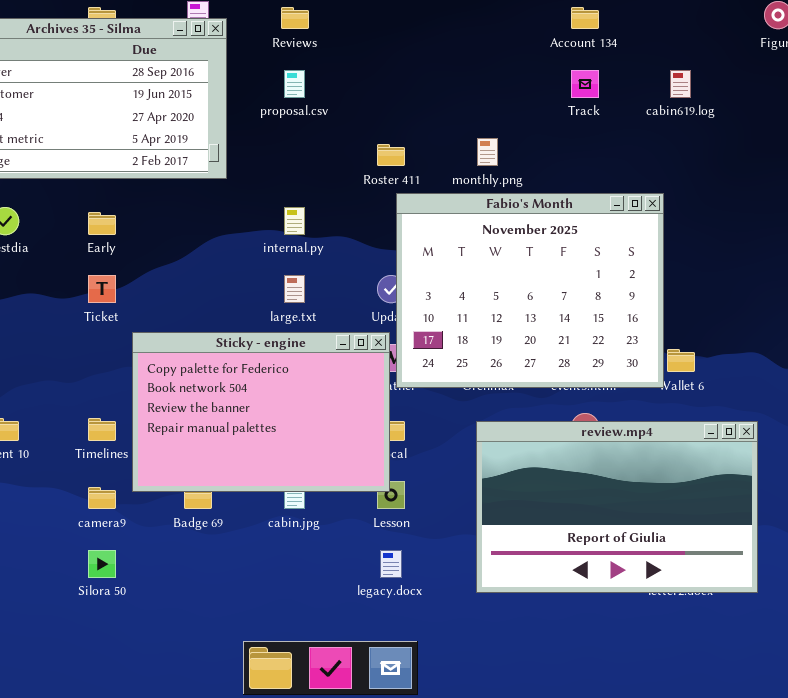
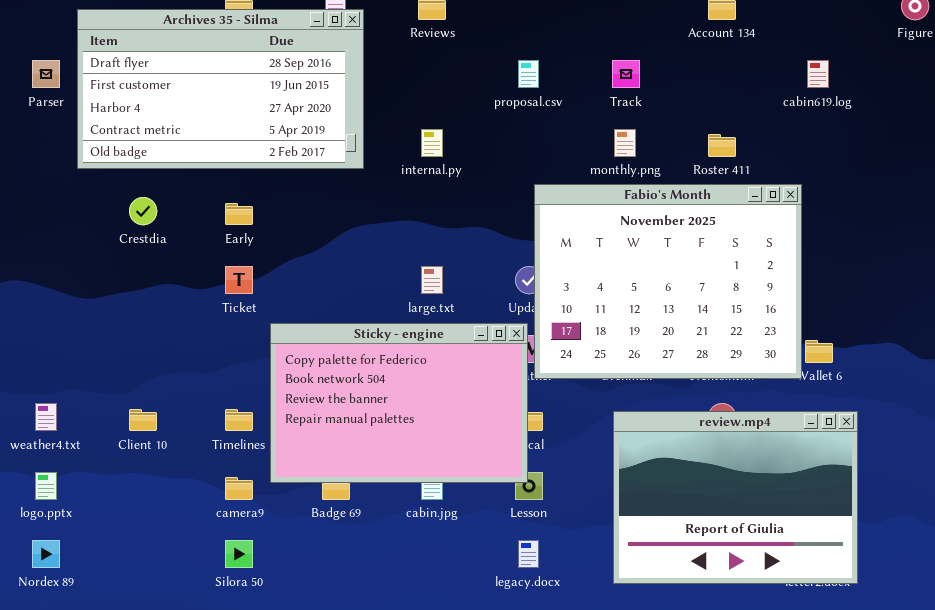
proposal.csv: [284,70,305,98] -> [518,60,539,88], moved
Track: [571,70,599,98] -> [612,60,640,88], moved
Roster 411: [377,144,405,166] -> [708,134,736,157], moved
internal.py: [284,207,305,235] -> [421,129,443,157], moved
review.mp4: [476,421,758,593] -> [613,411,858,584], resized

